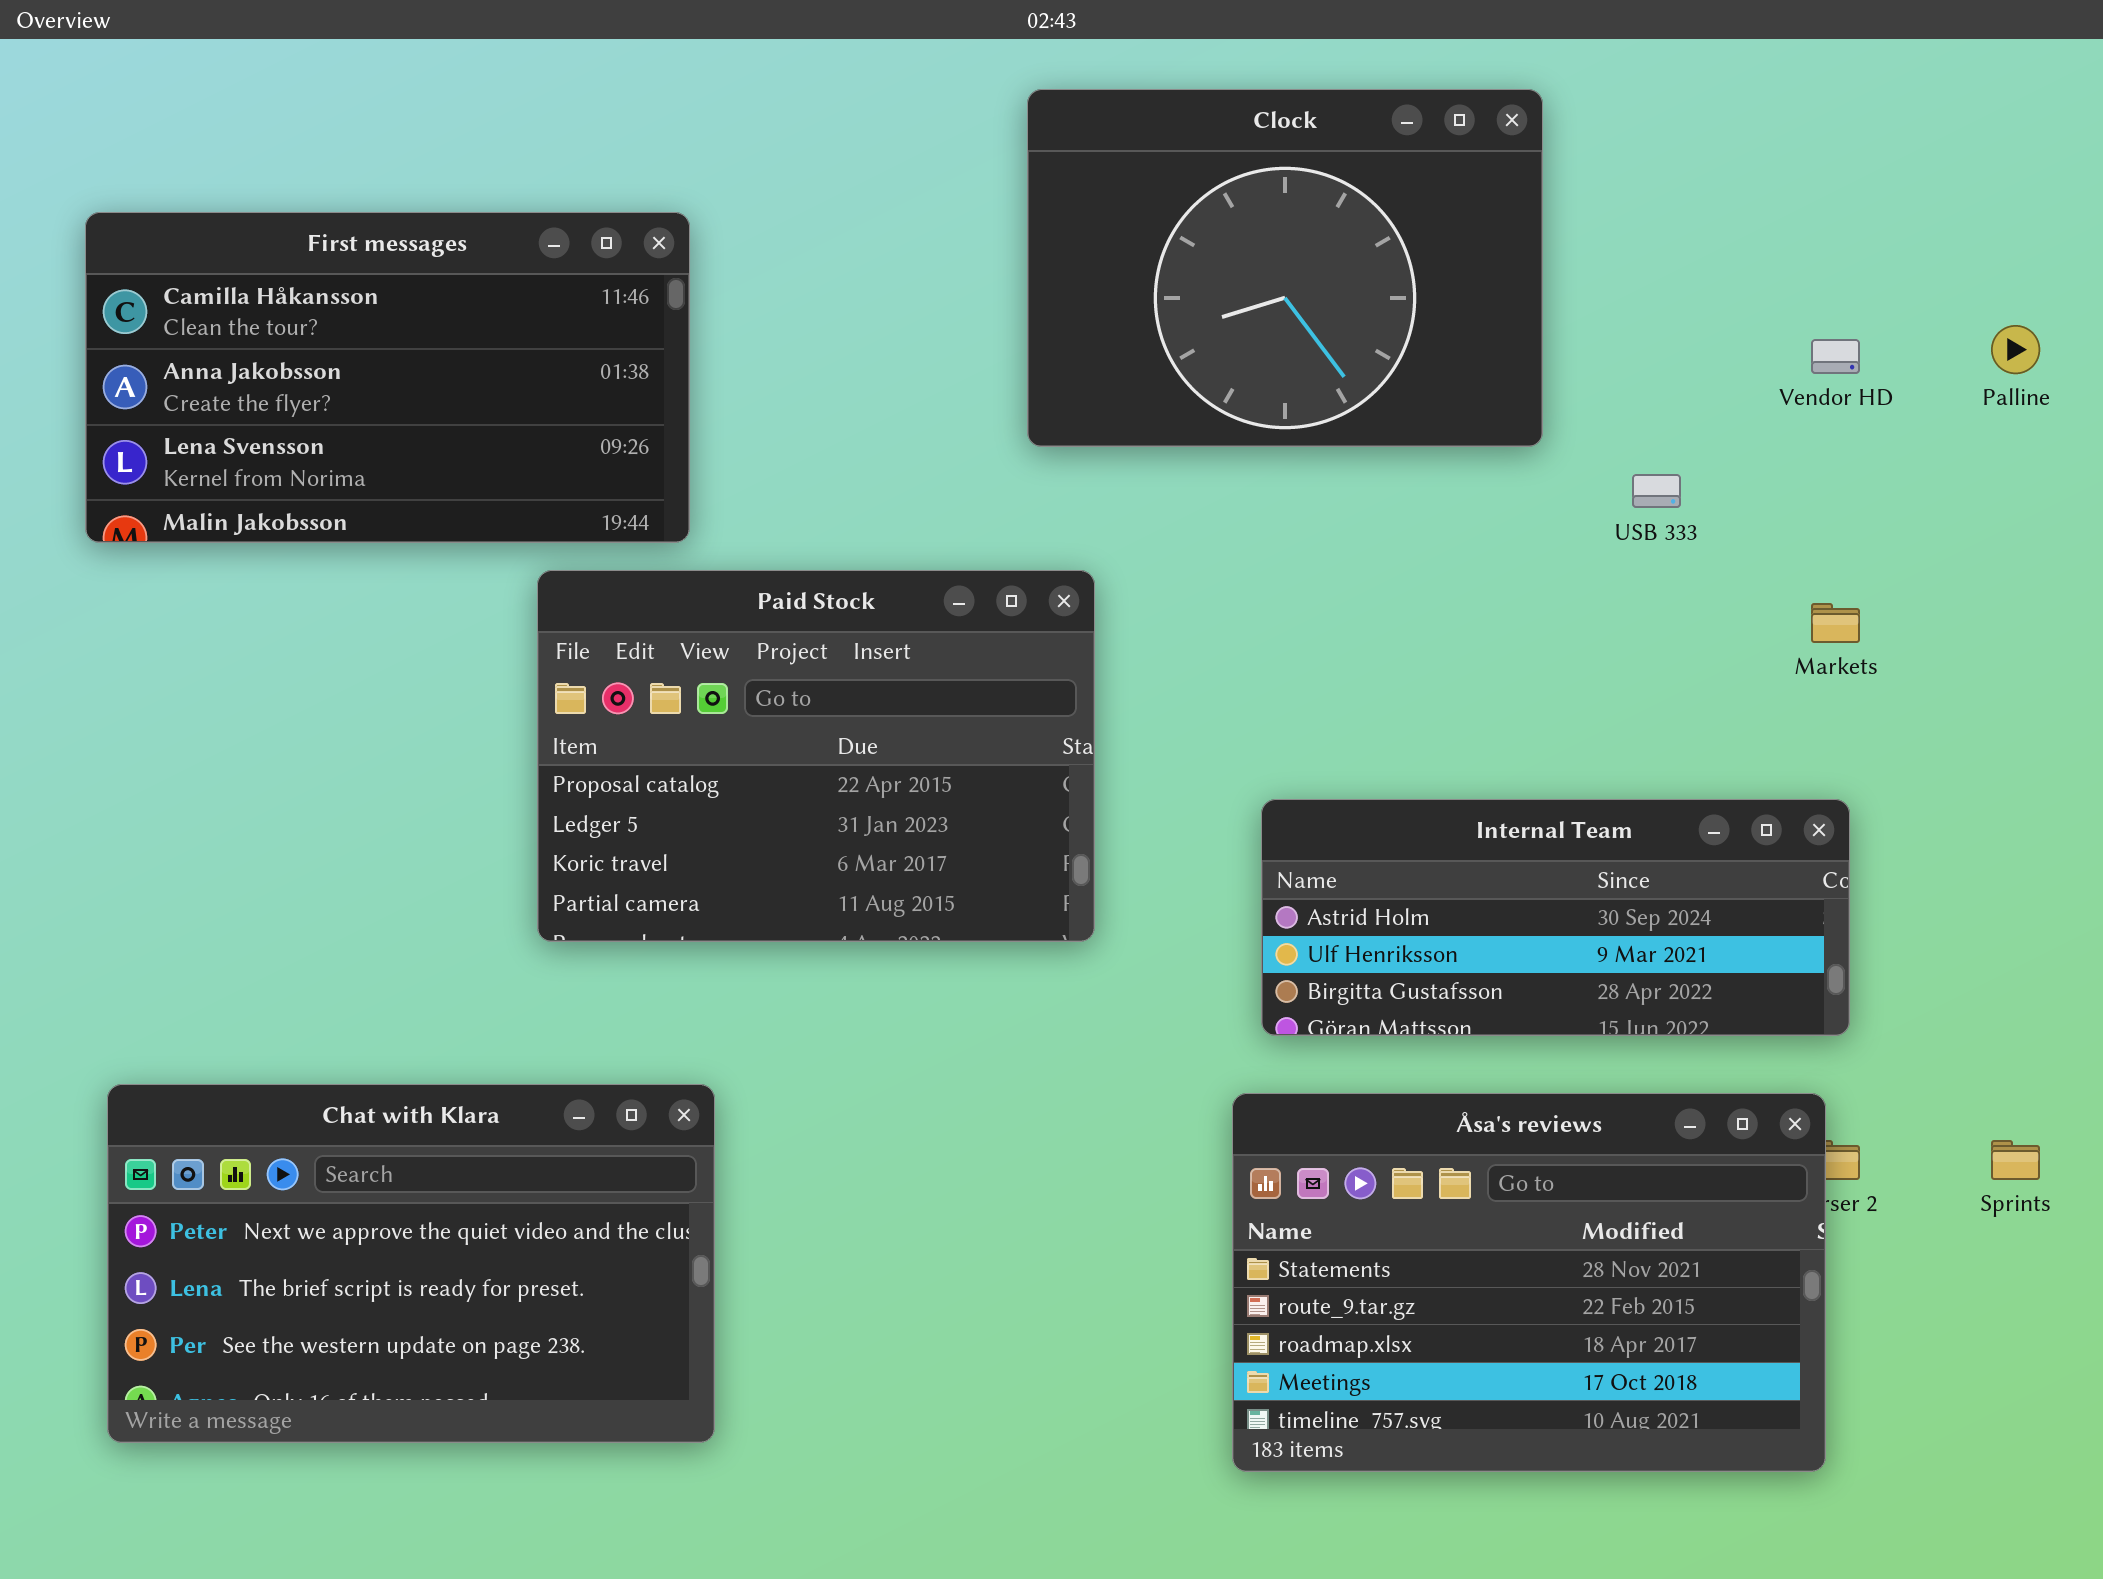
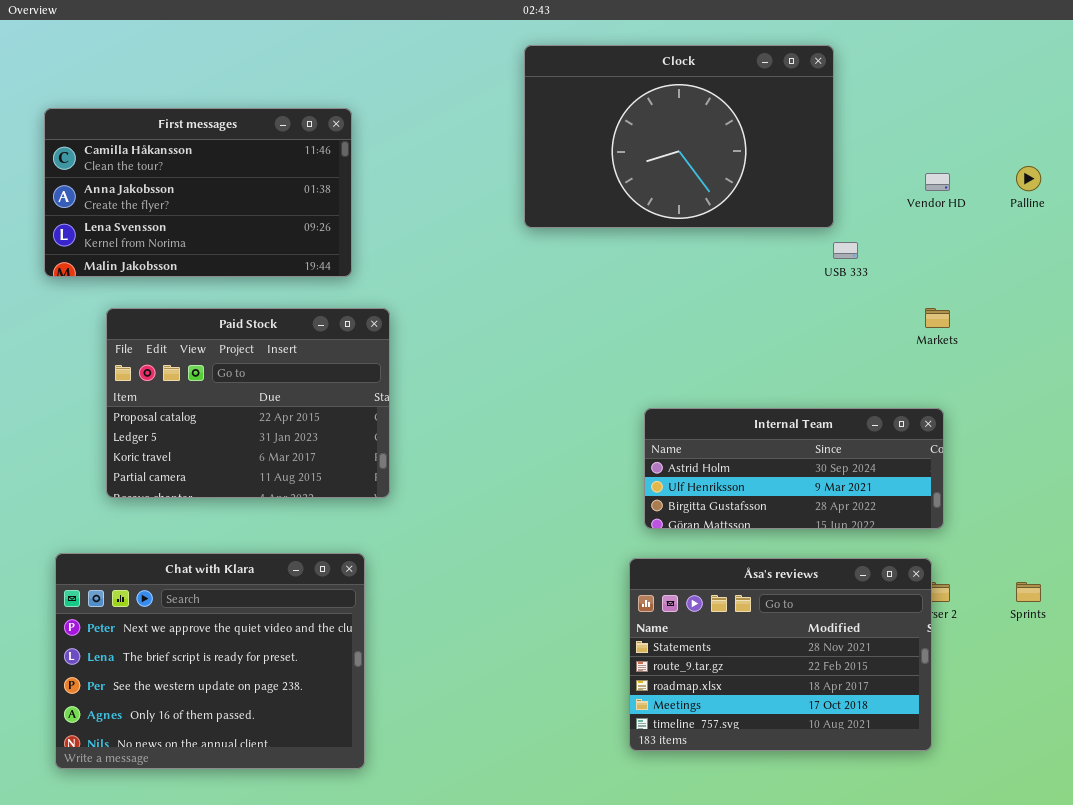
Clock: [1027,89,1543,447] -> [524,45,834,228], resized
Paid Stock: [537,570,1095,942] -> [106,308,390,498], moved
Chat with Klara: [107,1084,715,1443] -> [55,553,365,769], resized

